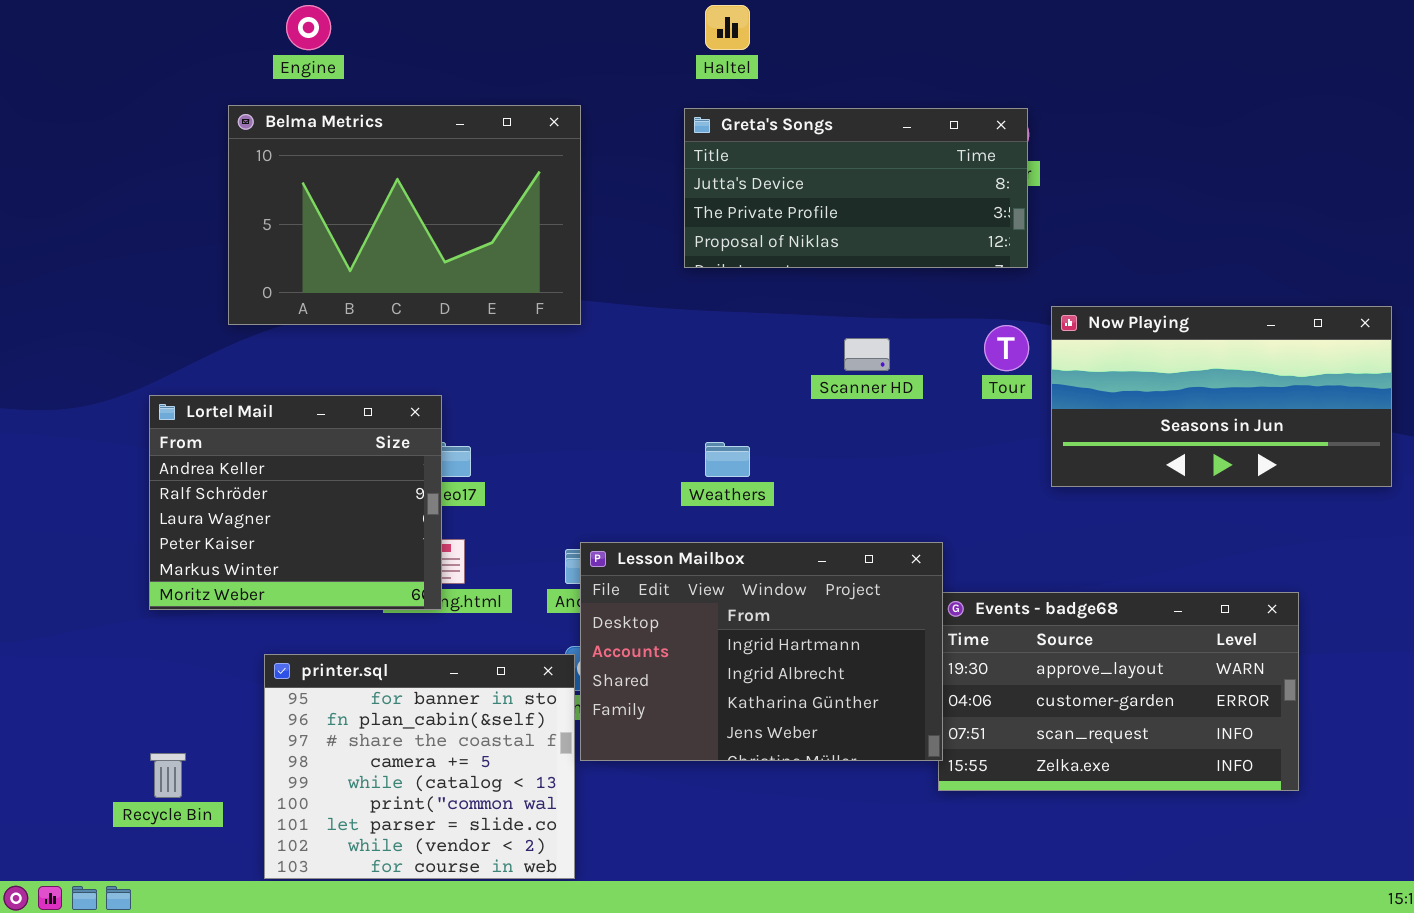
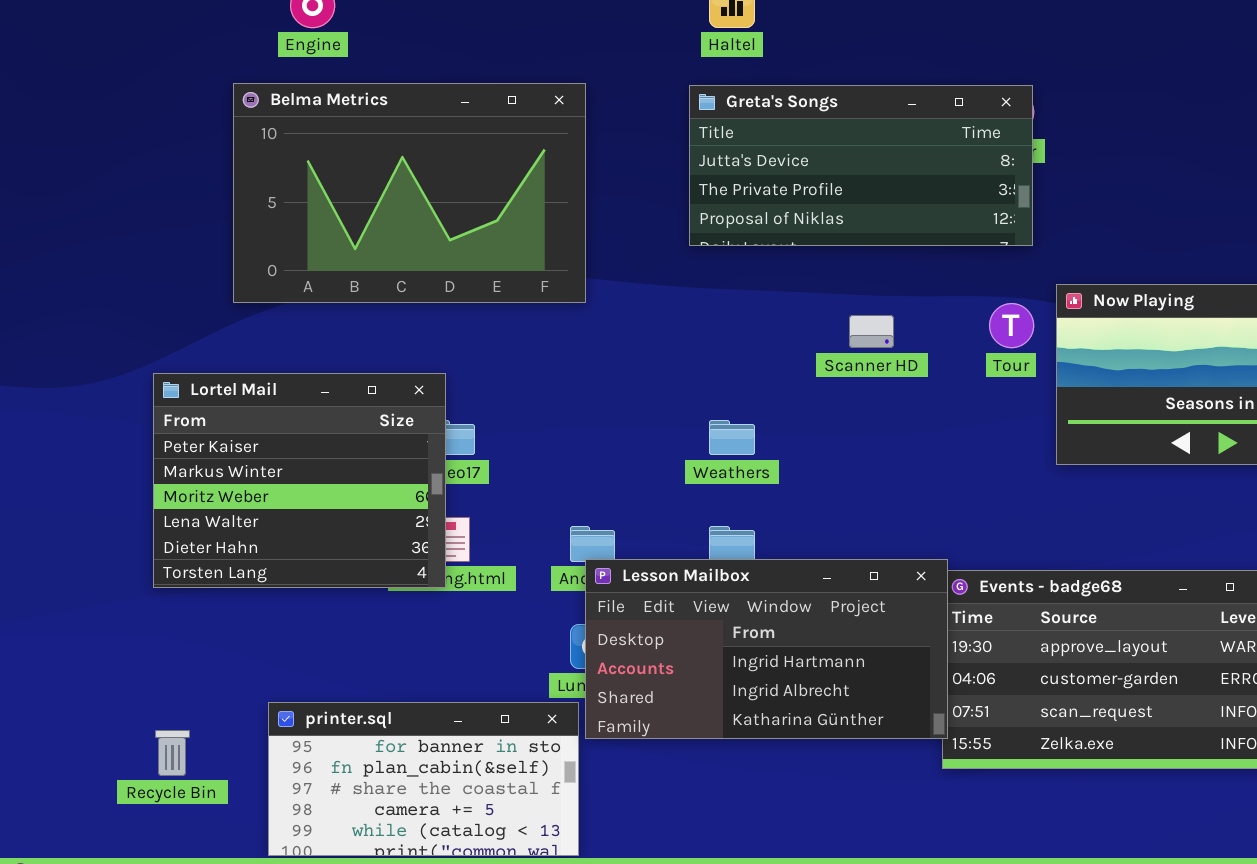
Lortel Mail: [149,395,442,610] -> [153,373,446,588], scrolled down 3 rows
Lesson Mailbox: [580,542,943,761] -> [585,559,948,739], resized
printer.sql: [264,654,575,879] -> [268,702,579,856], resized

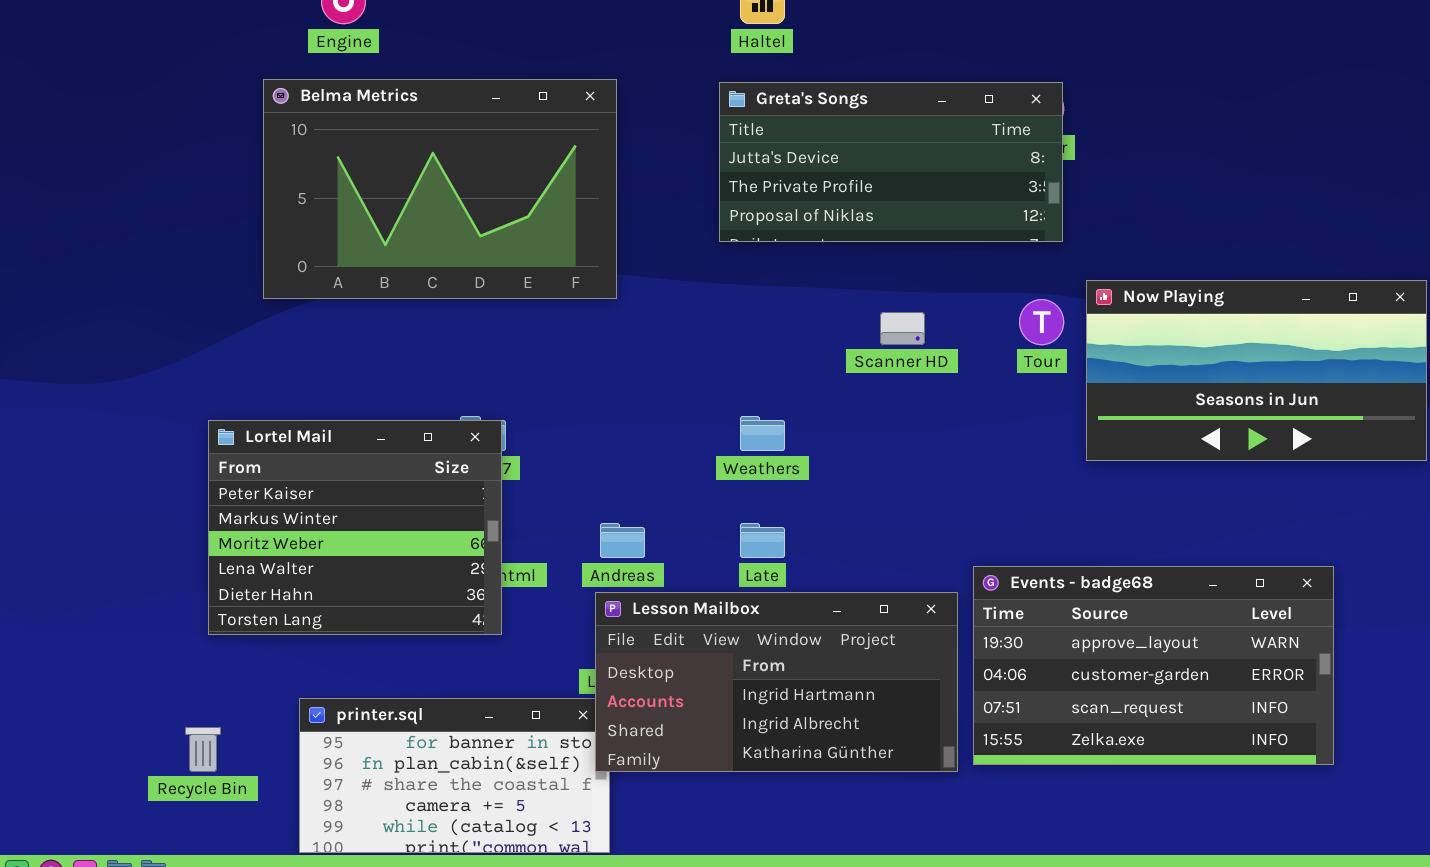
Lortel Mail: [153,373,446,588] -> [208,420,502,635], moved
Lesson Mailbox: [585,559,948,739] -> [595,592,958,772], moved

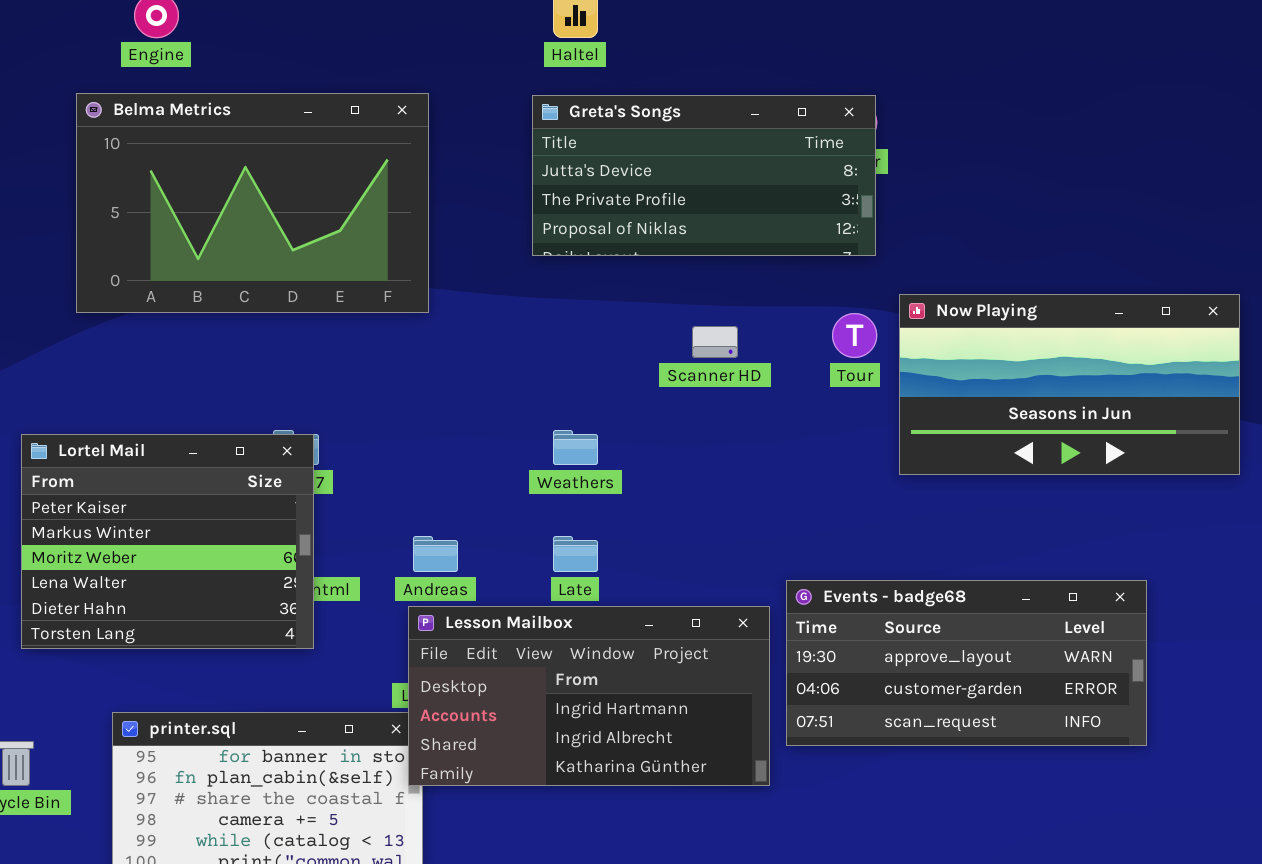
Events - badge68: [973,566,1334,765] -> [786,580,1147,746], resized

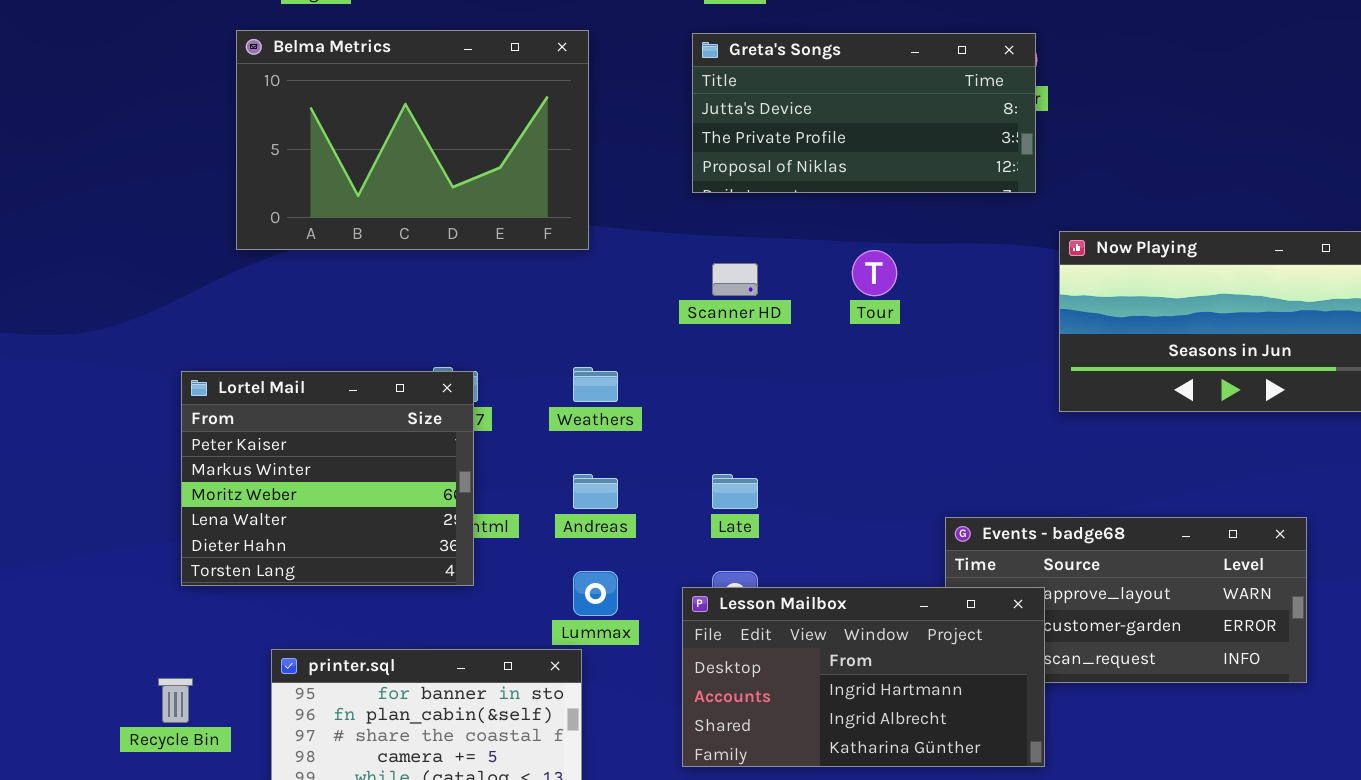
Tour: [832,313,877,358] -> [852,250,897,296], moved
Scanner HD: [692,326,738,358] -> [712,263,758,296], moved
Weathers: [553,430,598,465] -> [573,367,618,402], moved
Lesson Mailbox: [408,606,770,786] -> [682,587,1045,767], moved

